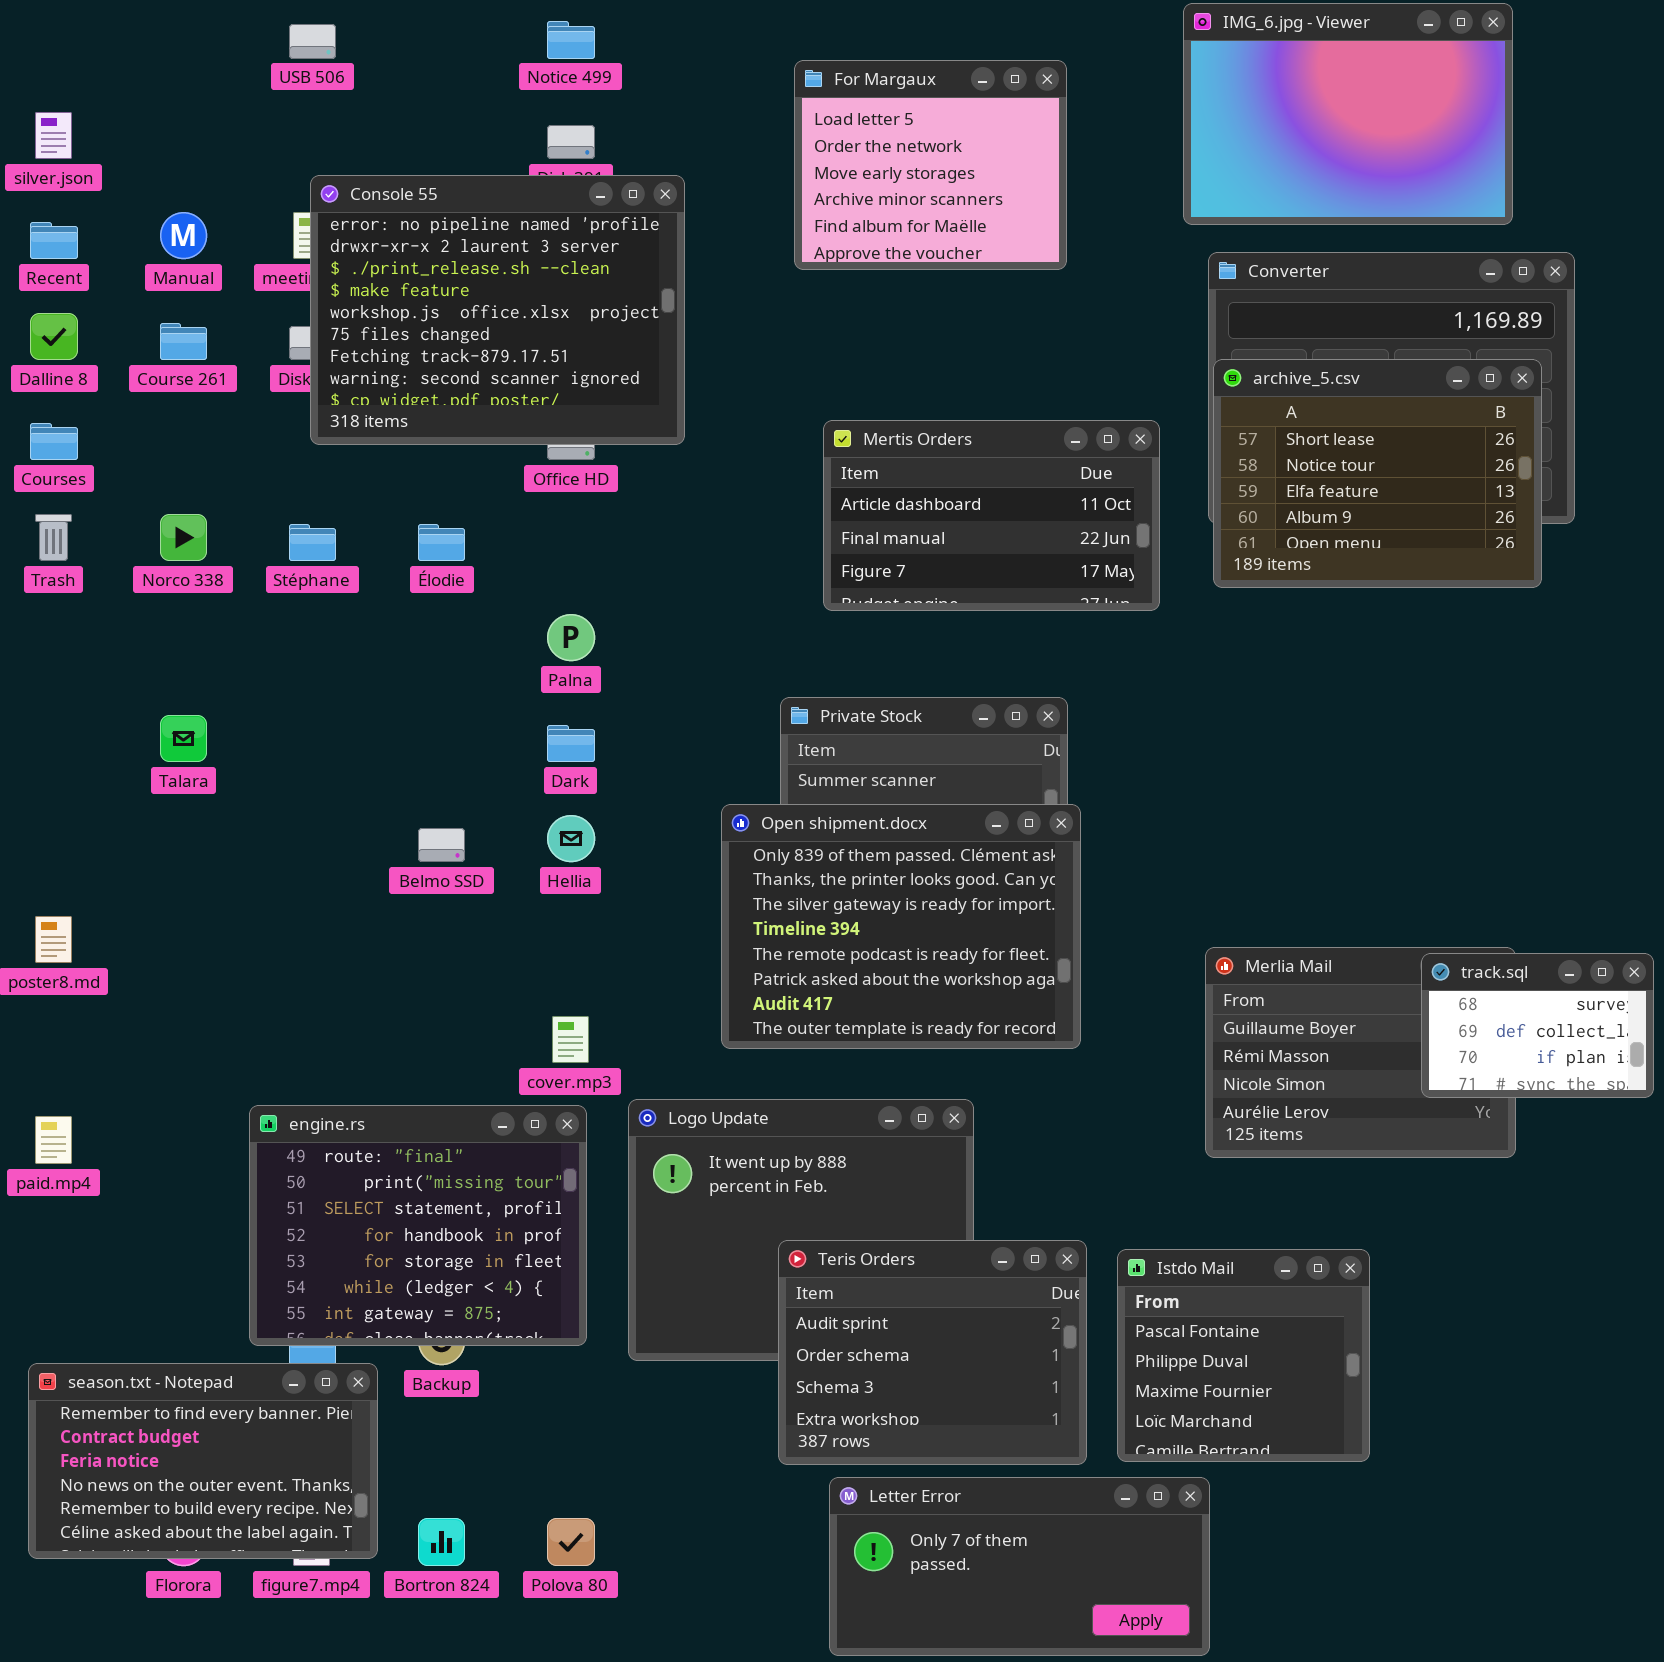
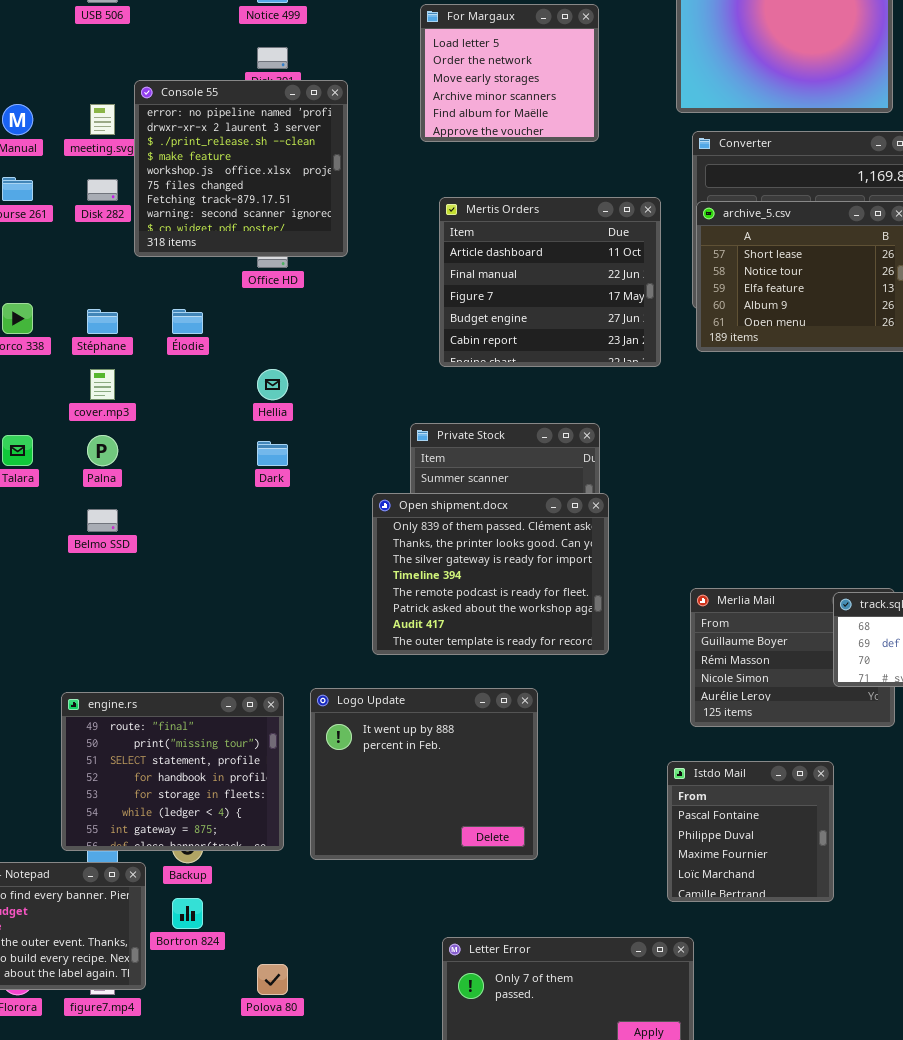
Console 55: [310,175,685,445] -> [134,80,348,257], resized
Mertis Orders: [823,420,1160,611] -> [439,197,661,367], resized
Palna: [547,614,595,661] -> [87,435,118,466], moved
Hellia: [547,815,595,862] -> [257,369,288,400], moved
Belmo SSD: [418,828,465,862] -> [87,509,118,532], moved
cover.mp3: [552,1016,589,1063] -> [90,369,115,400], moved
Teris Orders: [778,1240,1087,1465] -> none, closed
Istdo Mail: [1117,1249,1370,1462] -> [667,761,834,902], moved
Bortron 824: [418,1518,465,1566] -> [172,898,203,929], moved

